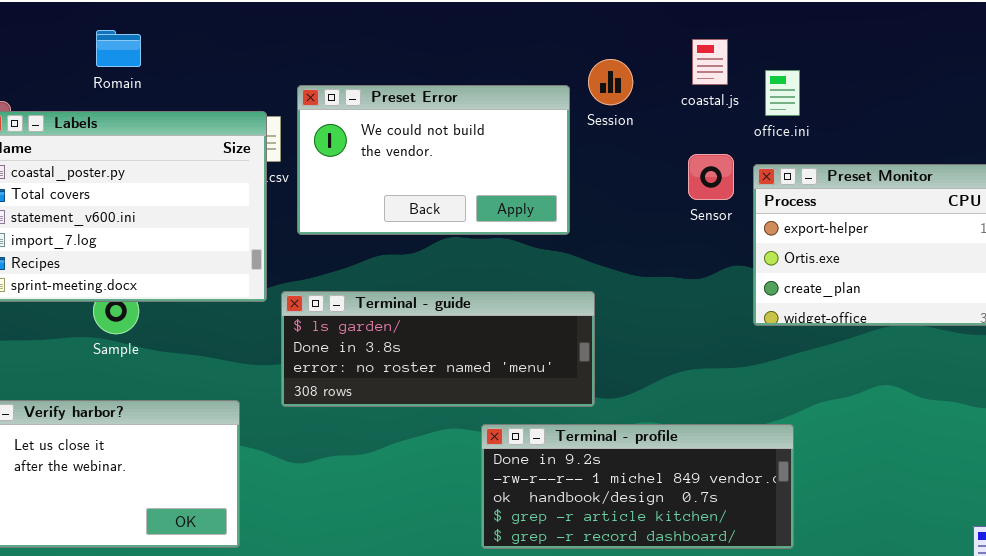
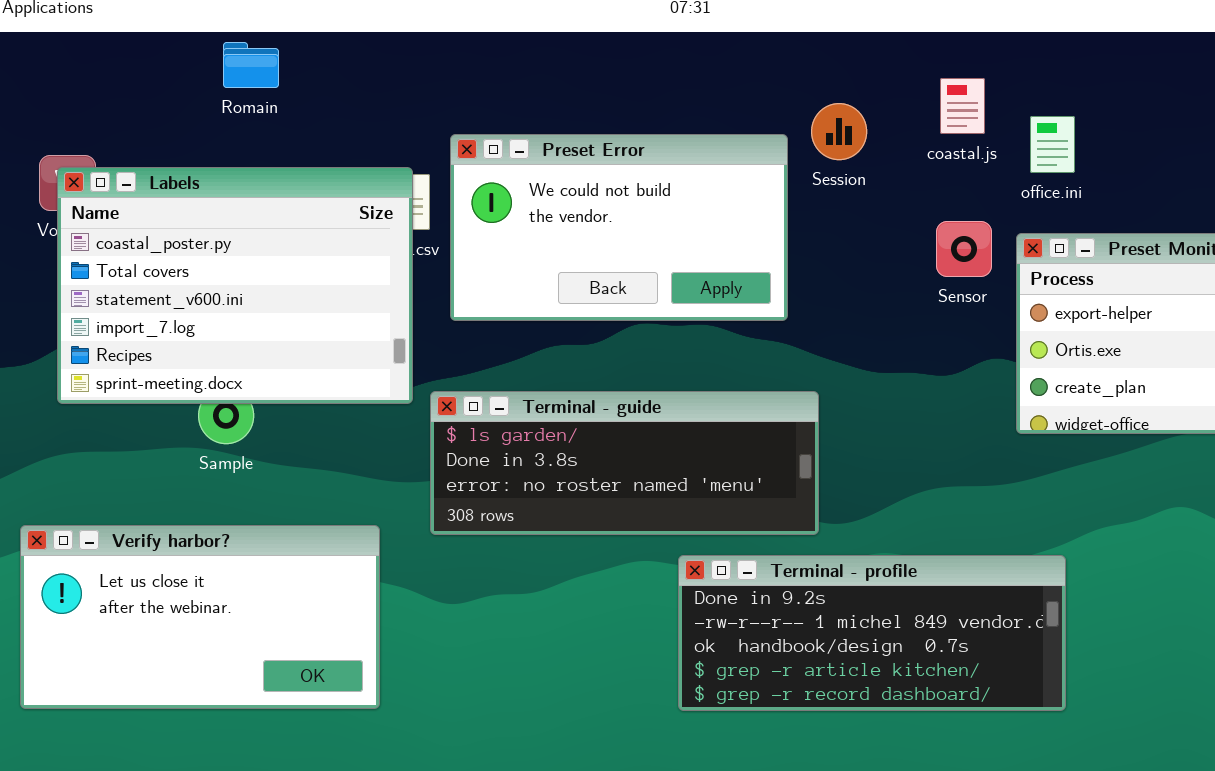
Romain: [96,30,141,67] -> [223,42,279,88], moved

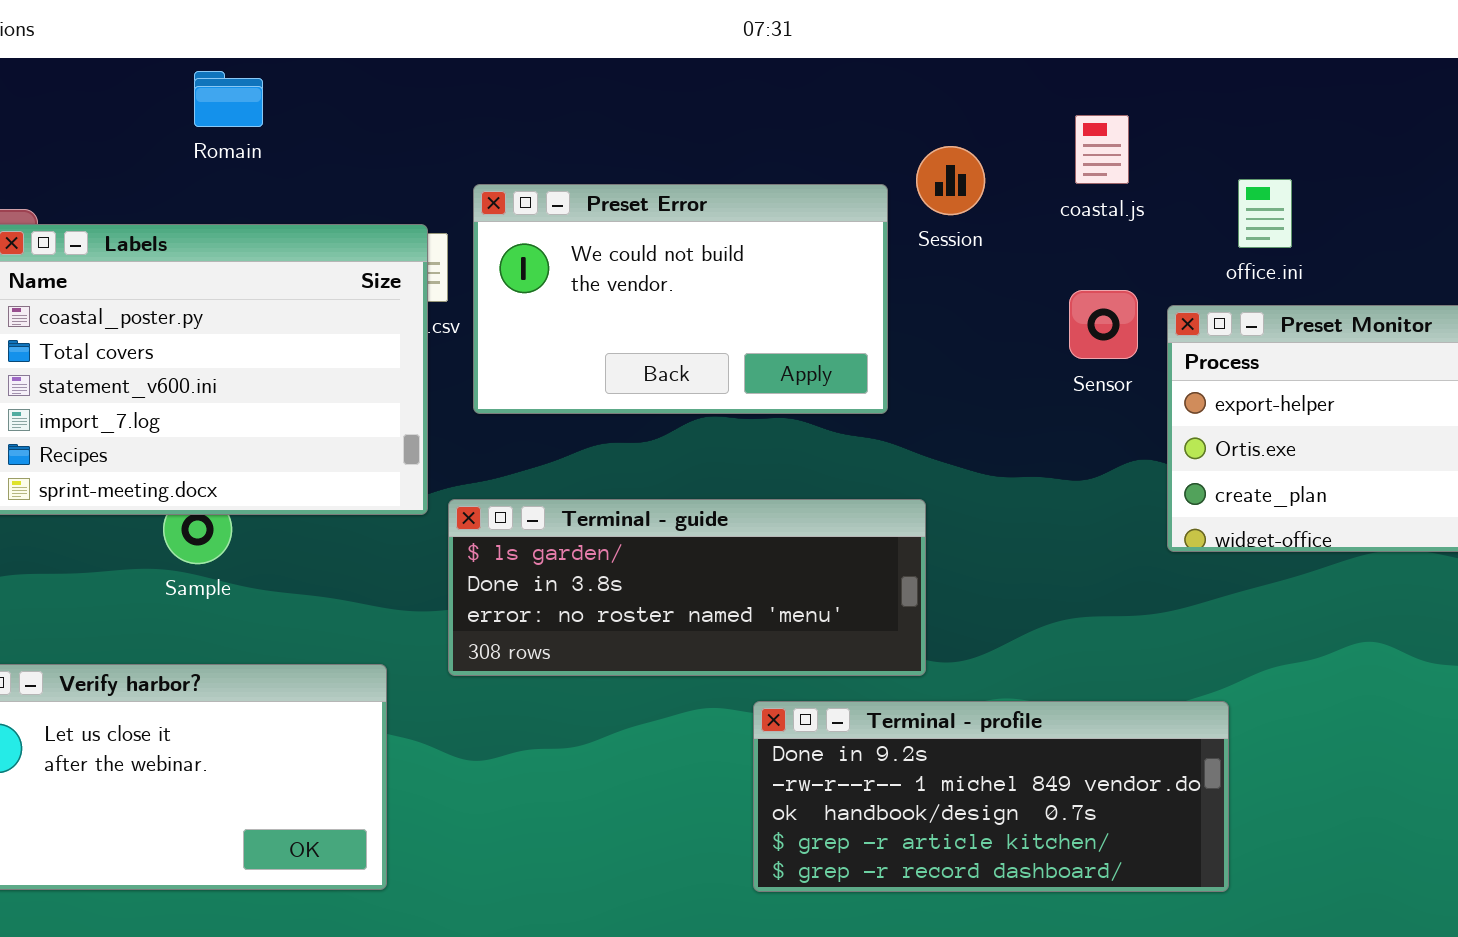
office.ini: [1030,116,1075,173] -> [1238,179,1292,248], moved

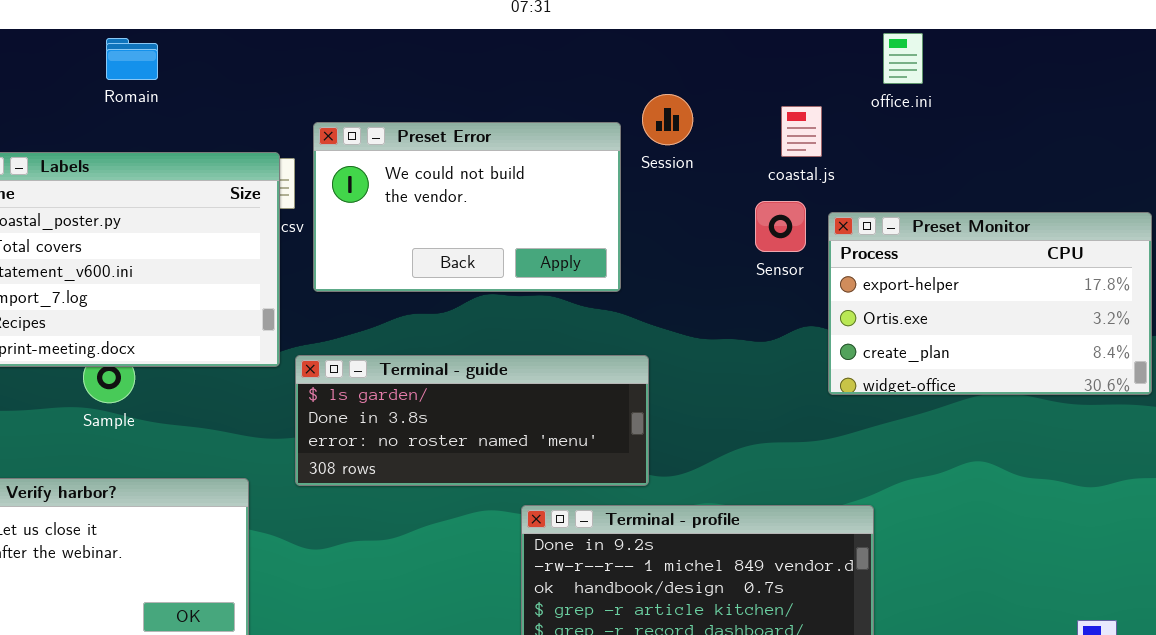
coastal.js: [1075,115,1129,184] -> [781,106,822,157], moved
office.ini: [1238,179,1292,248] -> [883,33,923,84], moved

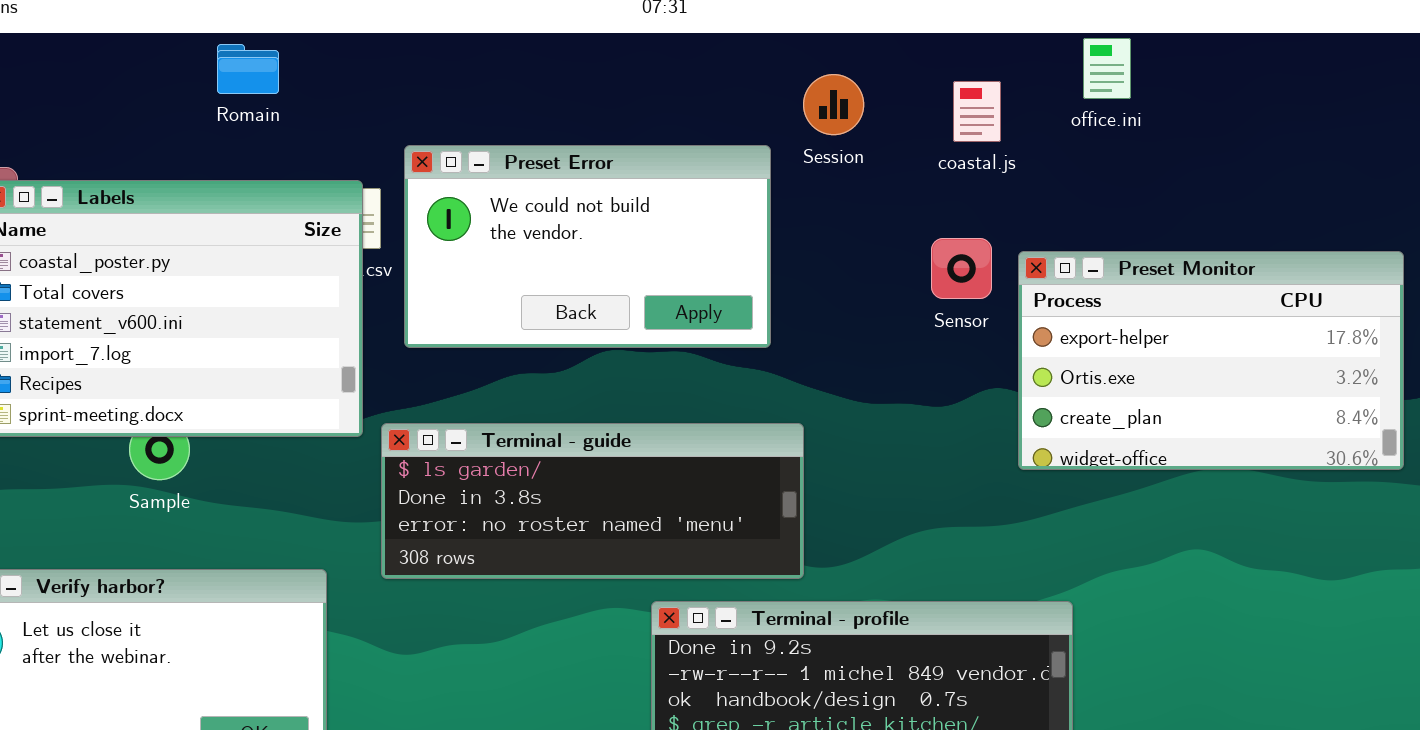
Romain: [106,38,158,80] -> [217,44,279,94], moved
Session: [642,94,693,145] -> [803,74,864,135], moved
coastal.js: [781,106,822,157] -> [953,81,1001,142], moved

